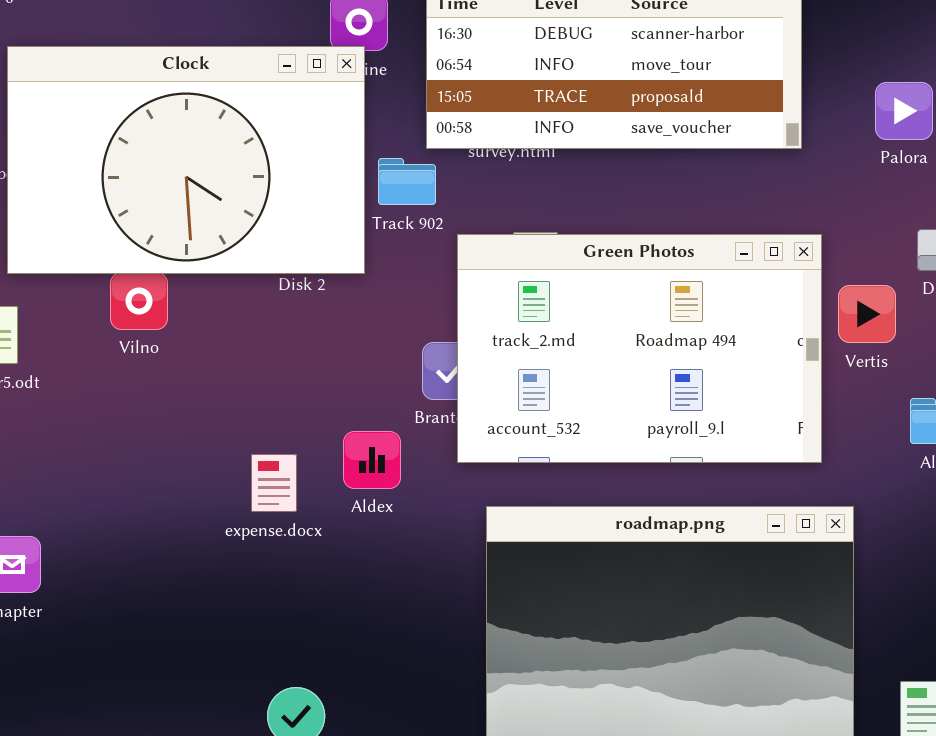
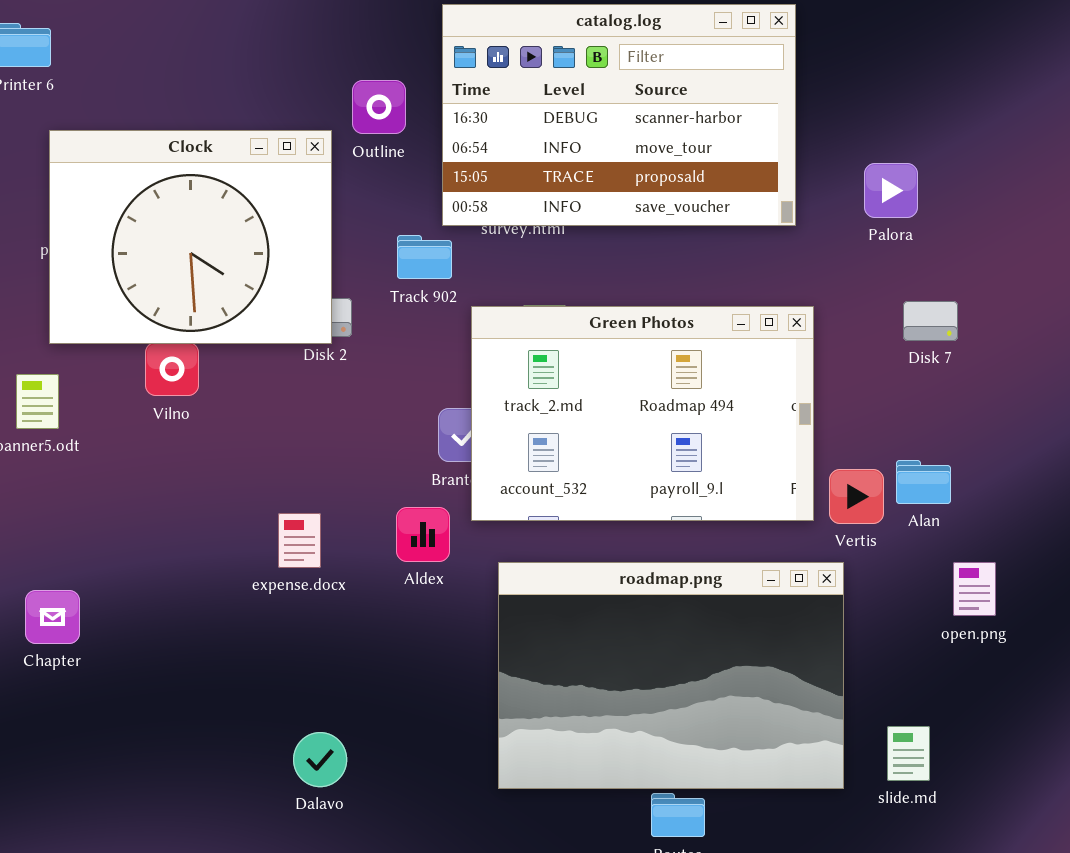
Clock: [7,46,365,274] -> [49,130,332,344], resized
Vertis: [838,285,896,343] -> [829,469,884,524], moved
Aldex: [343,431,401,489] -> [396,507,450,562], moved

